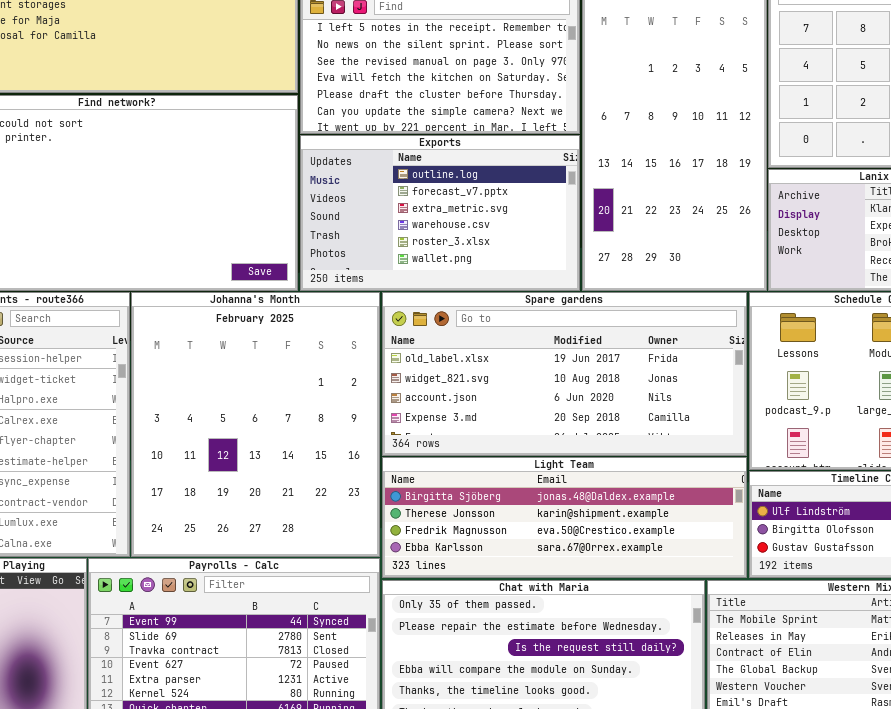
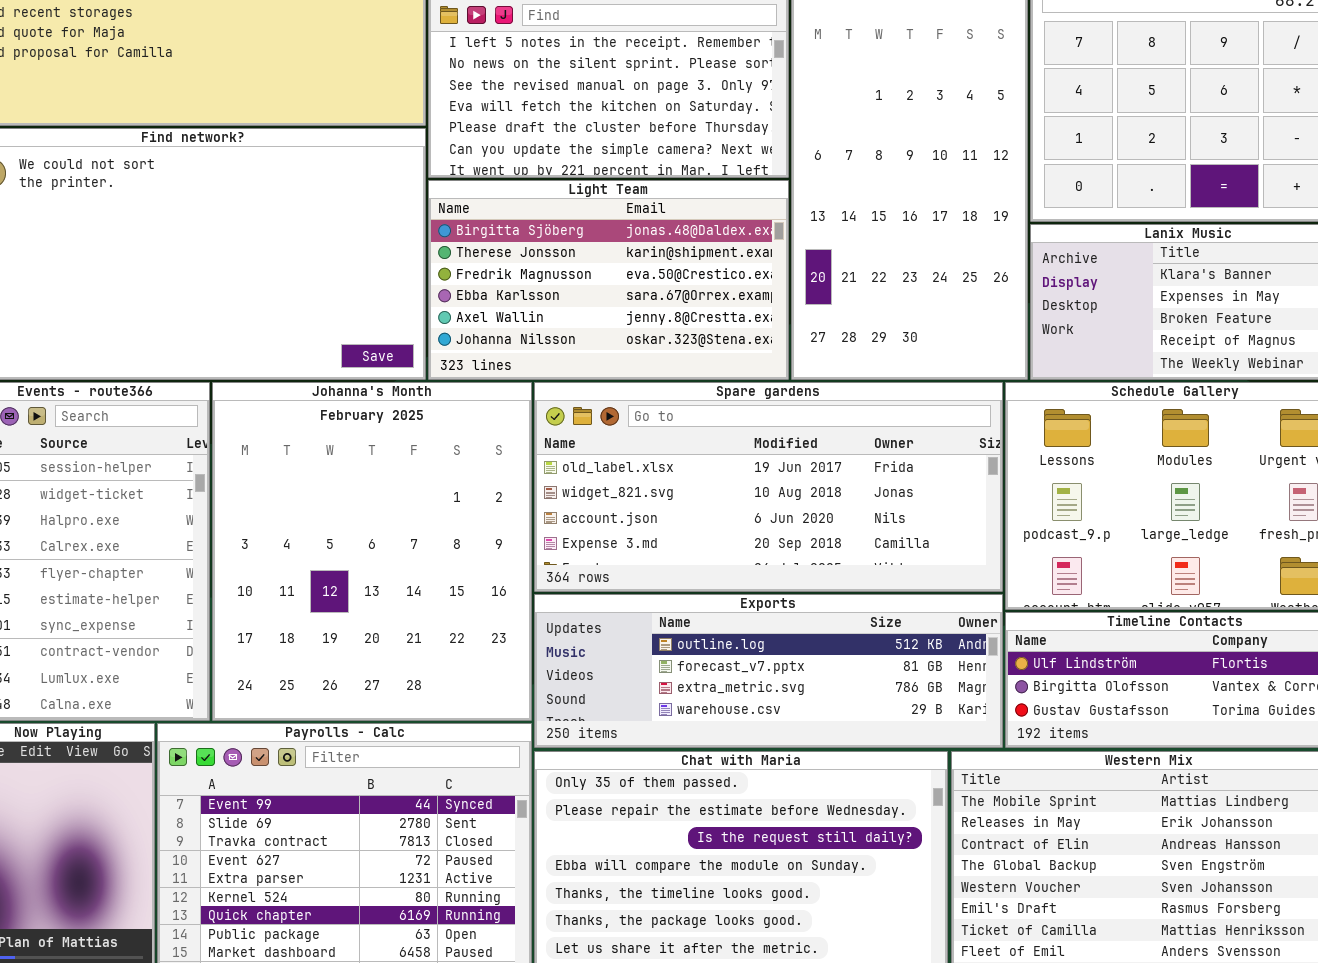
Exports: [300,135,580,291] -> [534,594,1003,748], moved, resized
Light Team: [382,457,747,578] -> [428,180,789,380], moved, resized

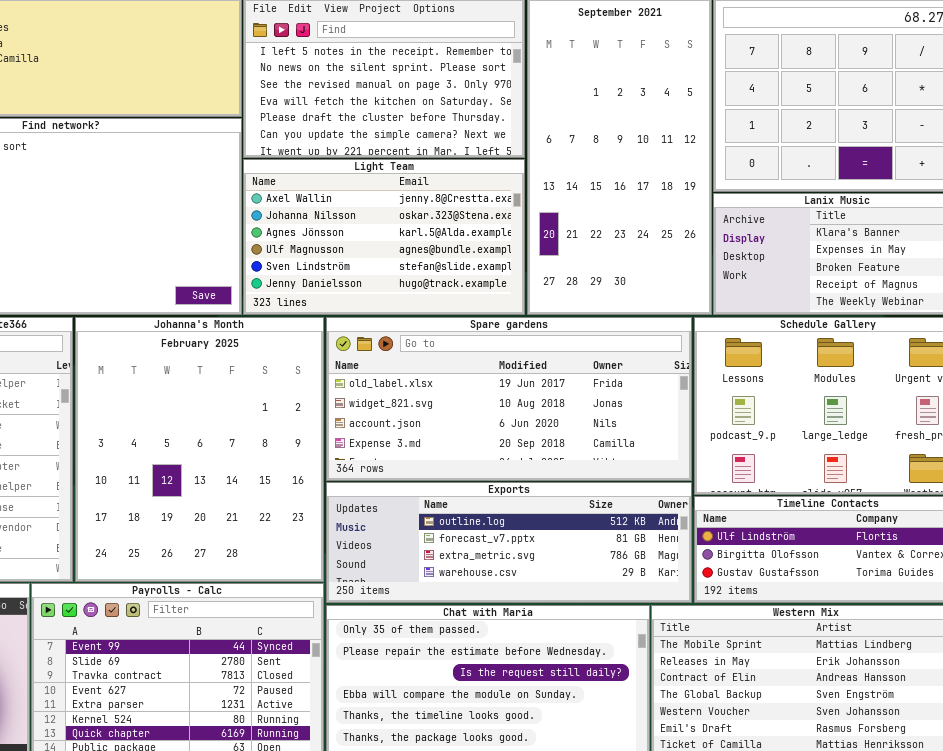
Light Team: [428,180,789,380] -> [243,159,525,315], scrolled down 4 rows

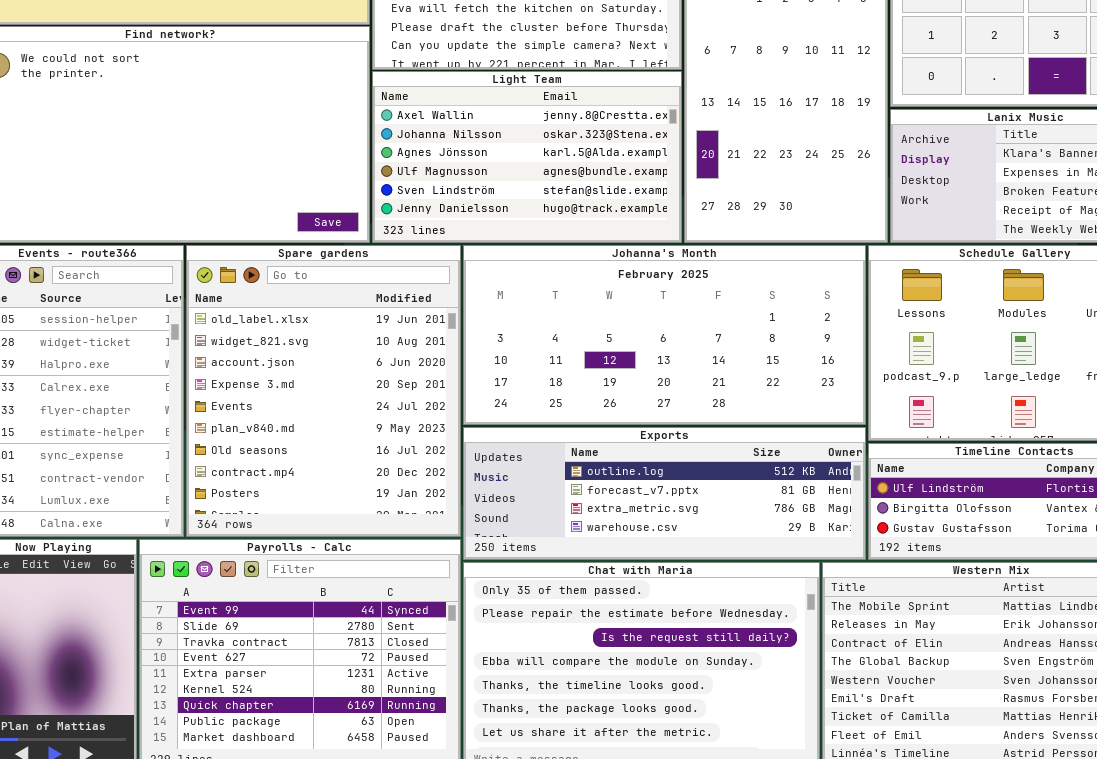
Johanna's Month: [75,317,324,582] -> [463,245,866,425], moved, resized
Spare gardens: [326,317,692,481] -> [186,245,461,537], moved, resized

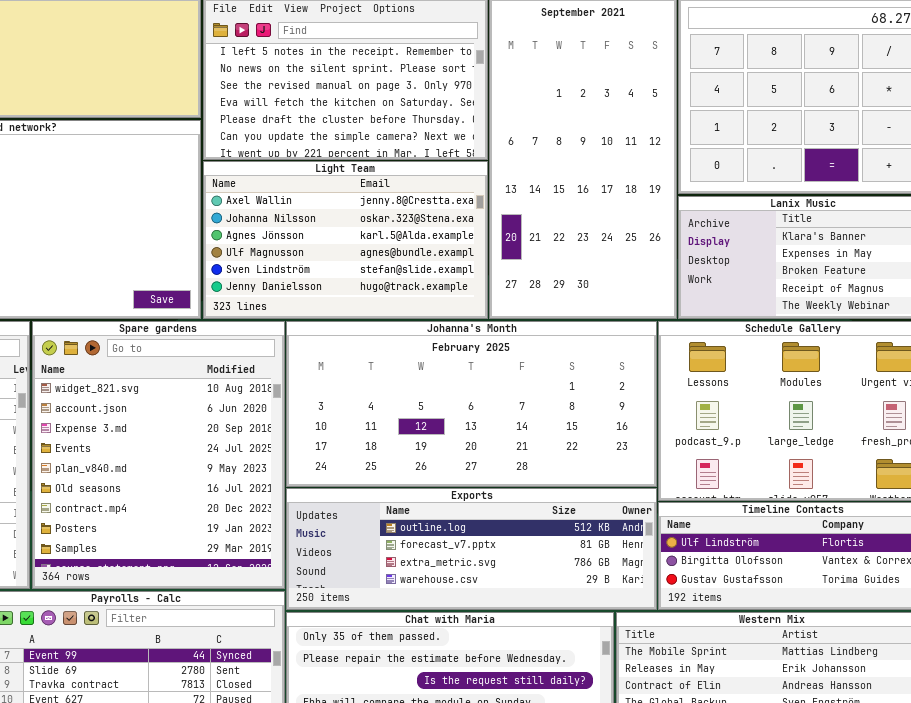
Spare gardens: [186,245,461,537] -> [32,321,285,589], scrolled down 1 row

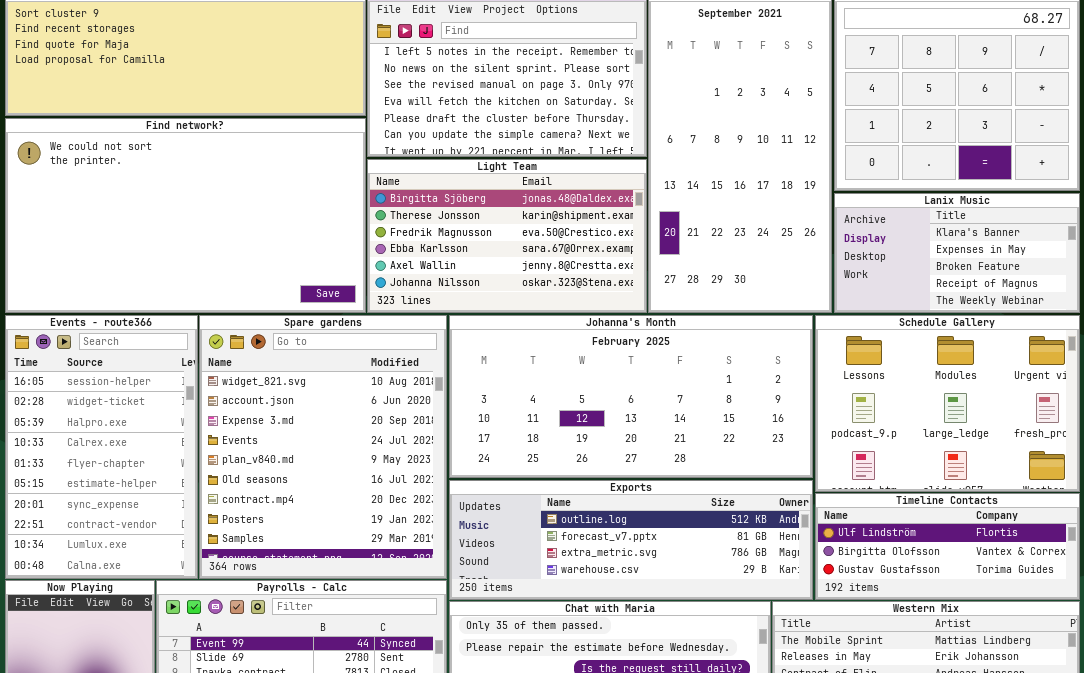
Light Team: [203,161,488,319] -> [367,159,647,313], scrolled up 4 rows

